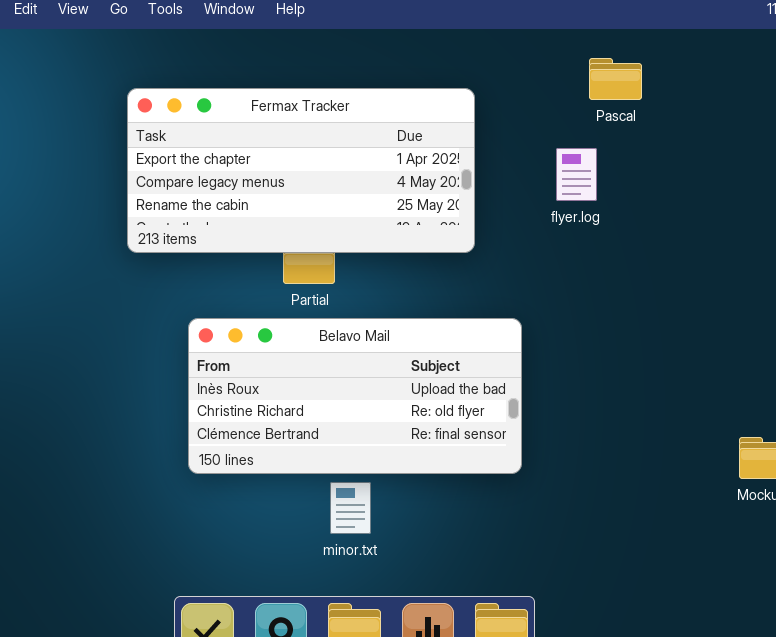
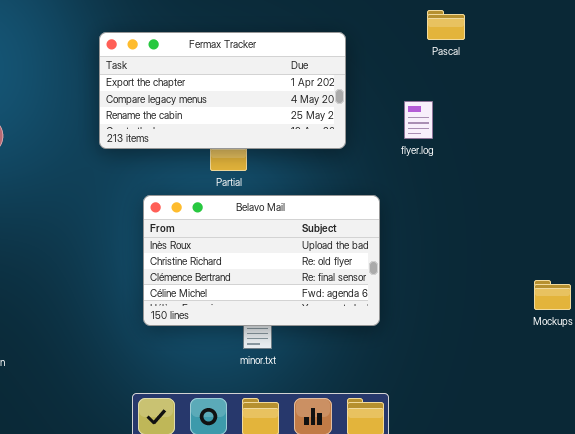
flyer.log: [556,148,597,201] -> [404,101,433,139], moved
Belavo Mail: [188,318,522,474] -> [143,195,380,326], resized

